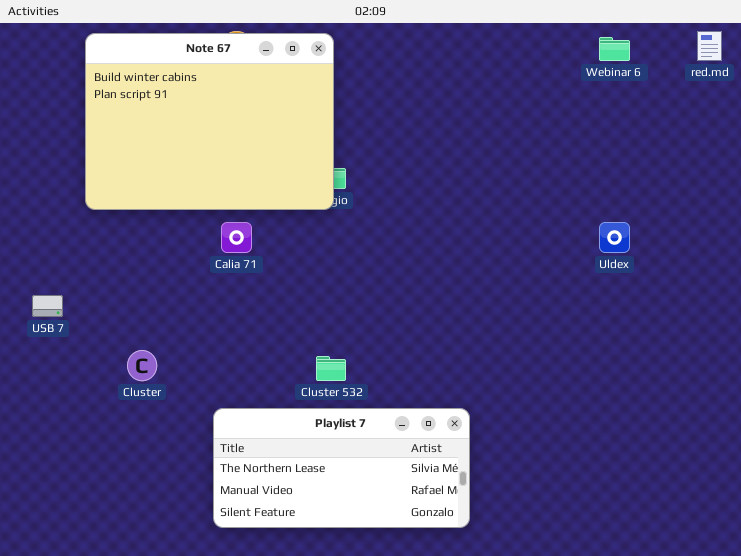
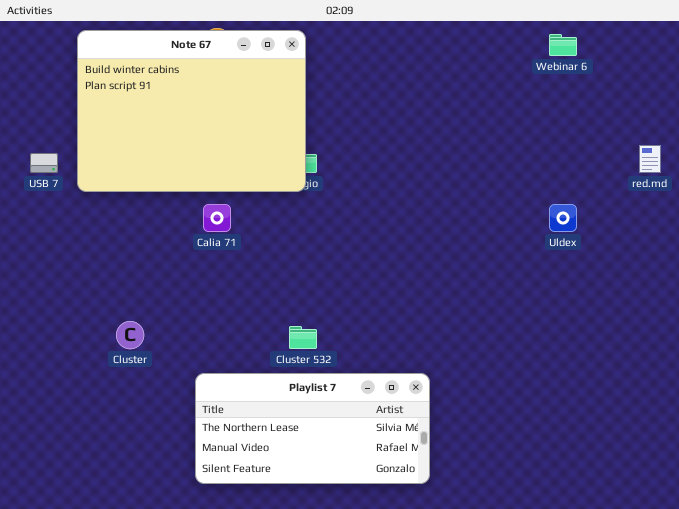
red.md: [697,31,722,61] -> [639,145,661,173], moved
USB 7: [32,295,63,317] -> [30,153,58,173], moved

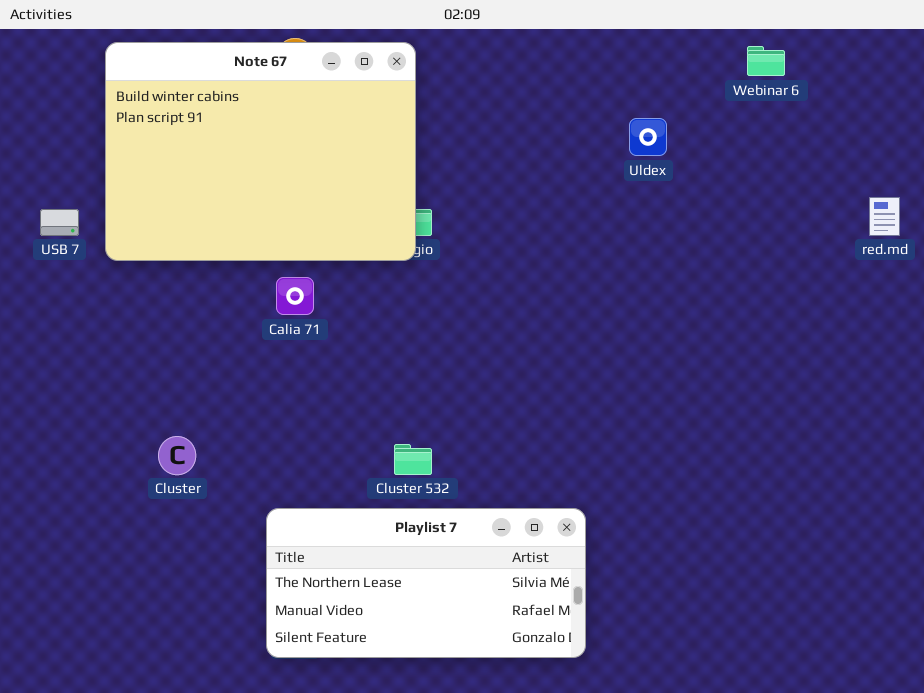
Uldex: [549,204,577,232] -> [629,118,667,156], moved

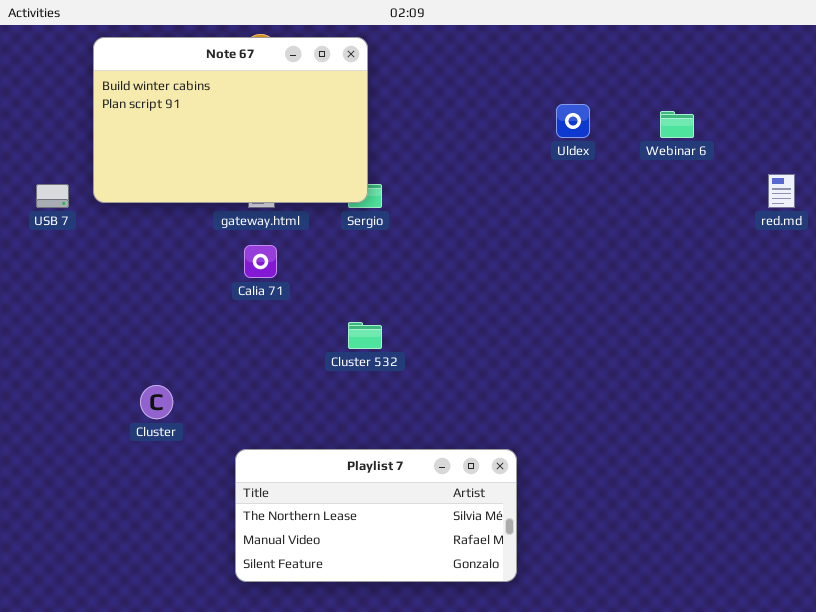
Note 67: [105,42,416,261] -> [93,37,368,203], resized
Webinar 6: [747,46,785,76] -> [660,111,694,138], moved
Cluster 532: [394,444,432,475] -> [348,322,382,349], moved

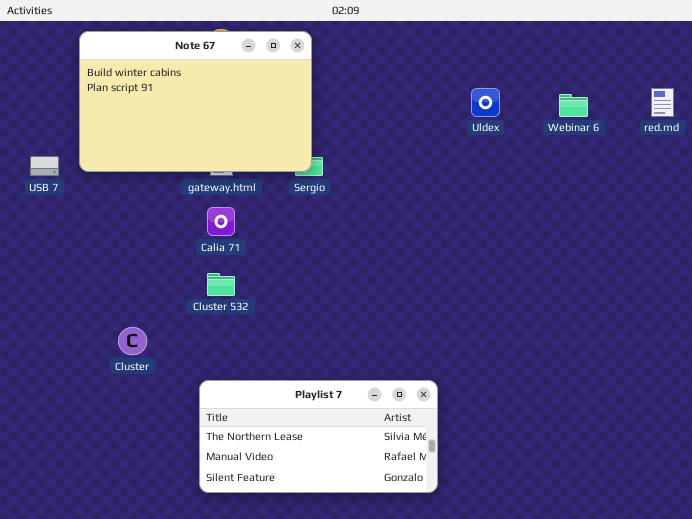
red.md: [768,174,795,208] -> [651,88,674,117], moved
Cluster 532: [348,322,382,349] -> [207,273,235,296], moved

